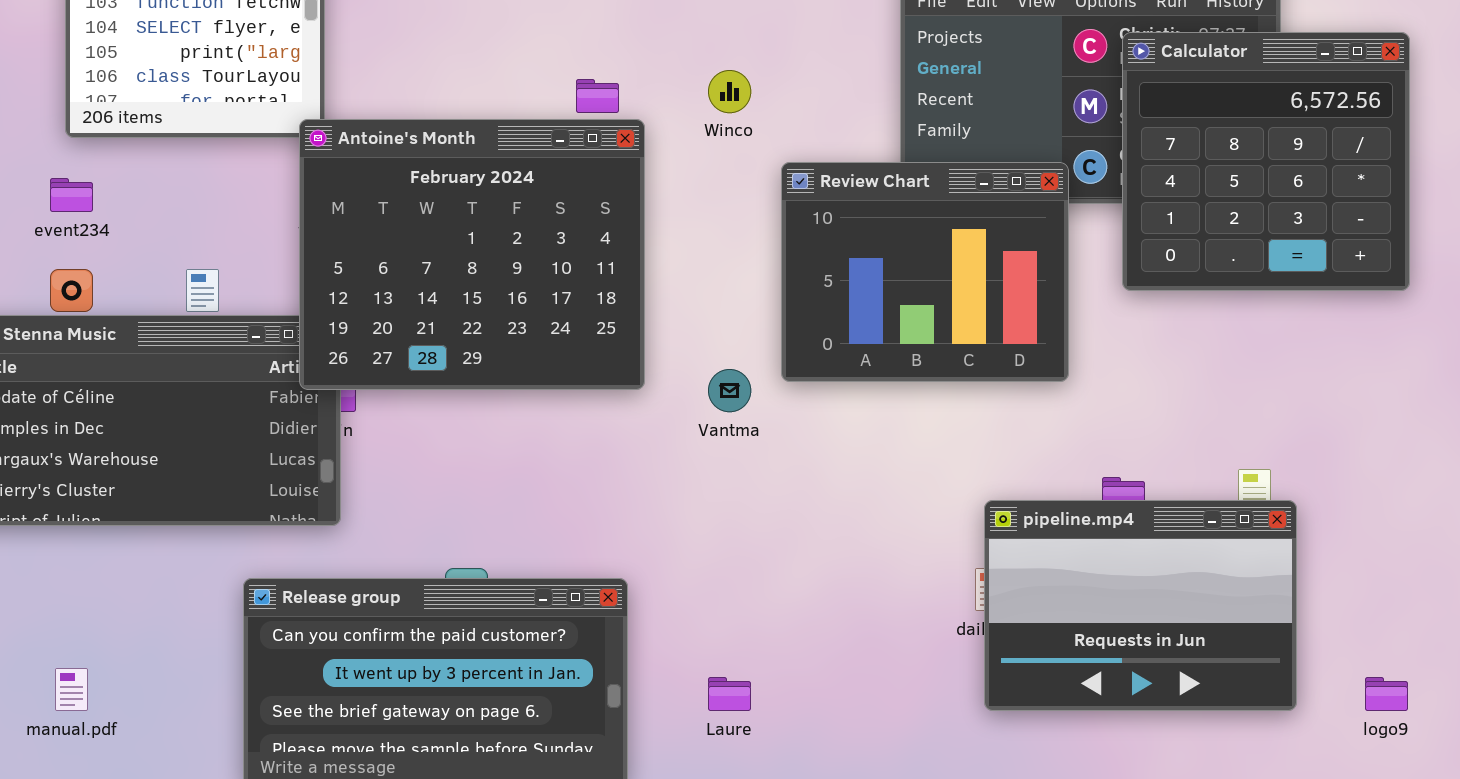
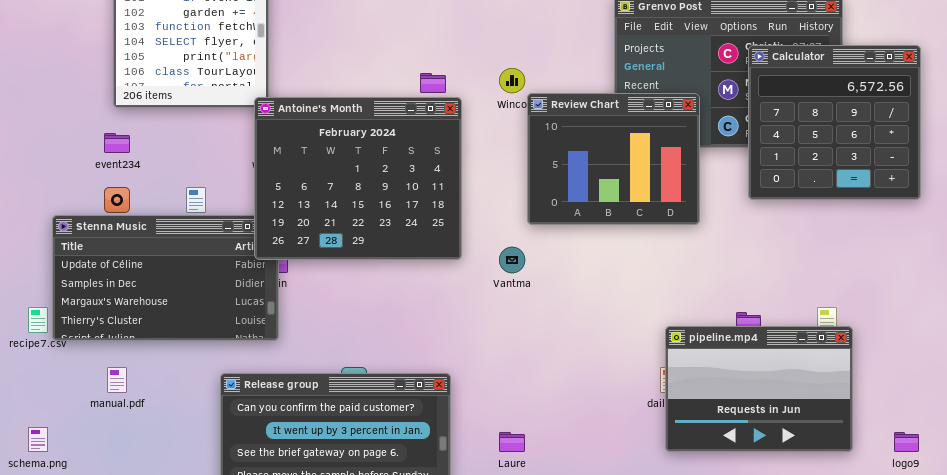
Review Chart: [781,162,1069,382] -> [527,93,700,225], moved
manual.pdf: [55,668,88,711] -> [107,367,127,393], moved

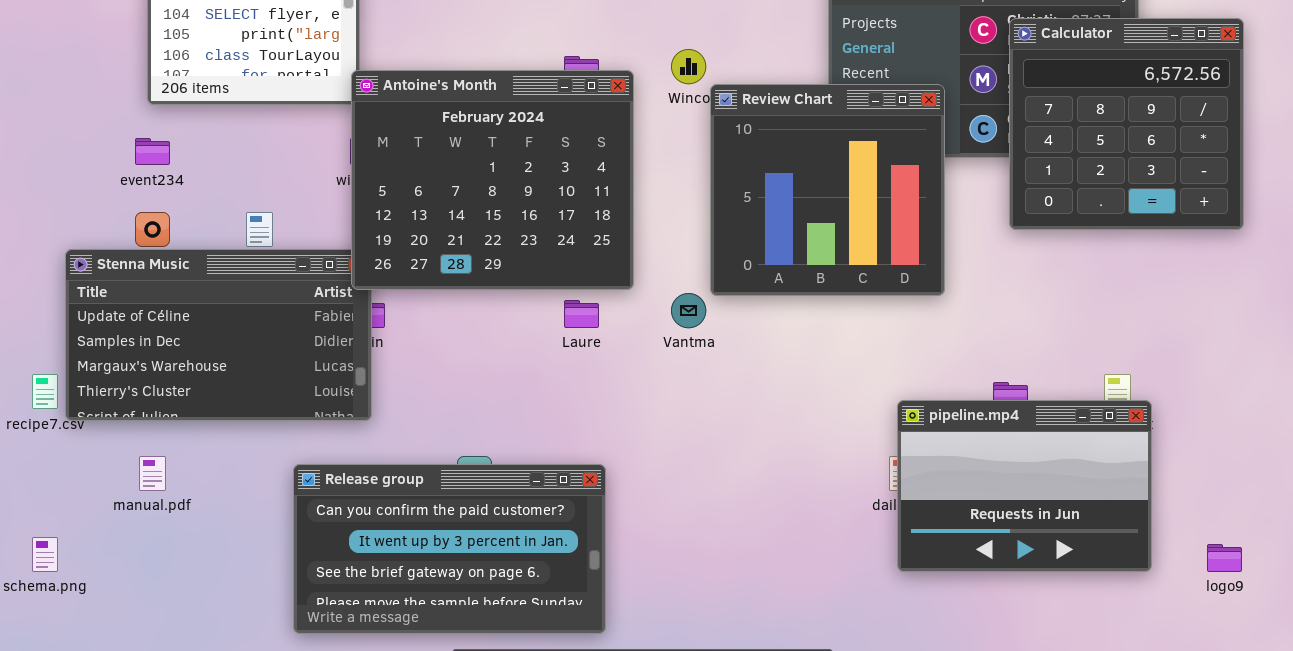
Review Chart: [527,93,700,225] -> [710,84,945,296], resized
Antoine's Month: [254,97,462,260] -> [351,70,634,290], moved
Laure: [499,432,525,452] -> [564,300,599,328], moved

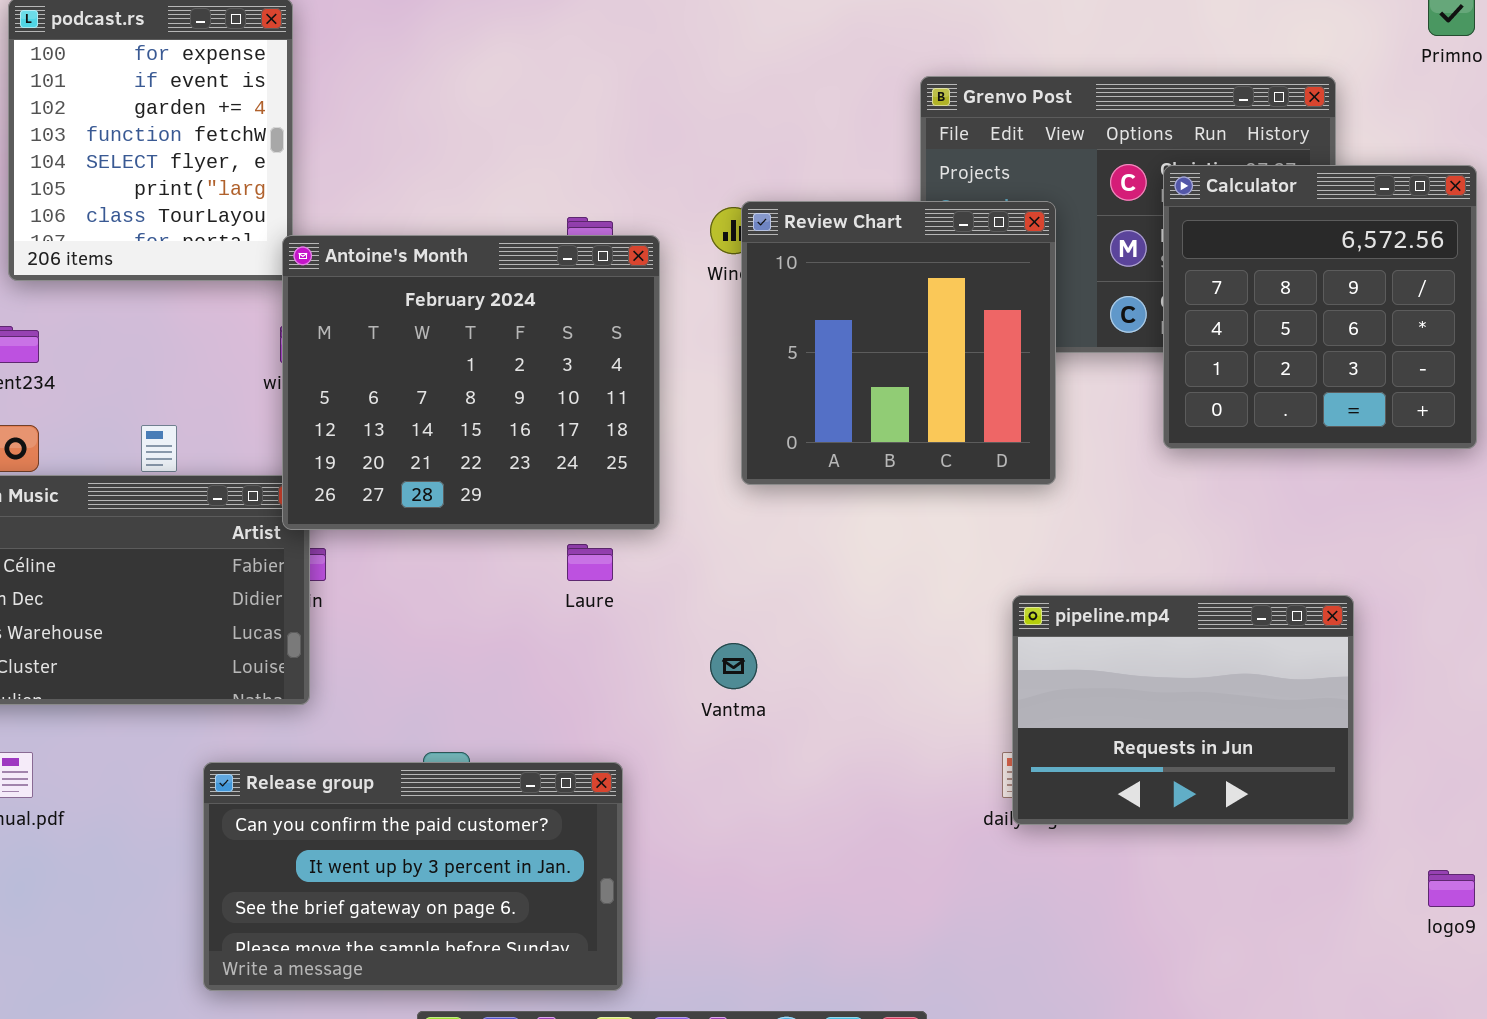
Review Chart: [710,84,945,296] -> [741,201,1056,485], moved
Vantma: [671,293,706,328] -> [710,643,757,689], moved
pipeline.mp4: [897,400,1152,572] -> [1012,595,1354,825], moved

